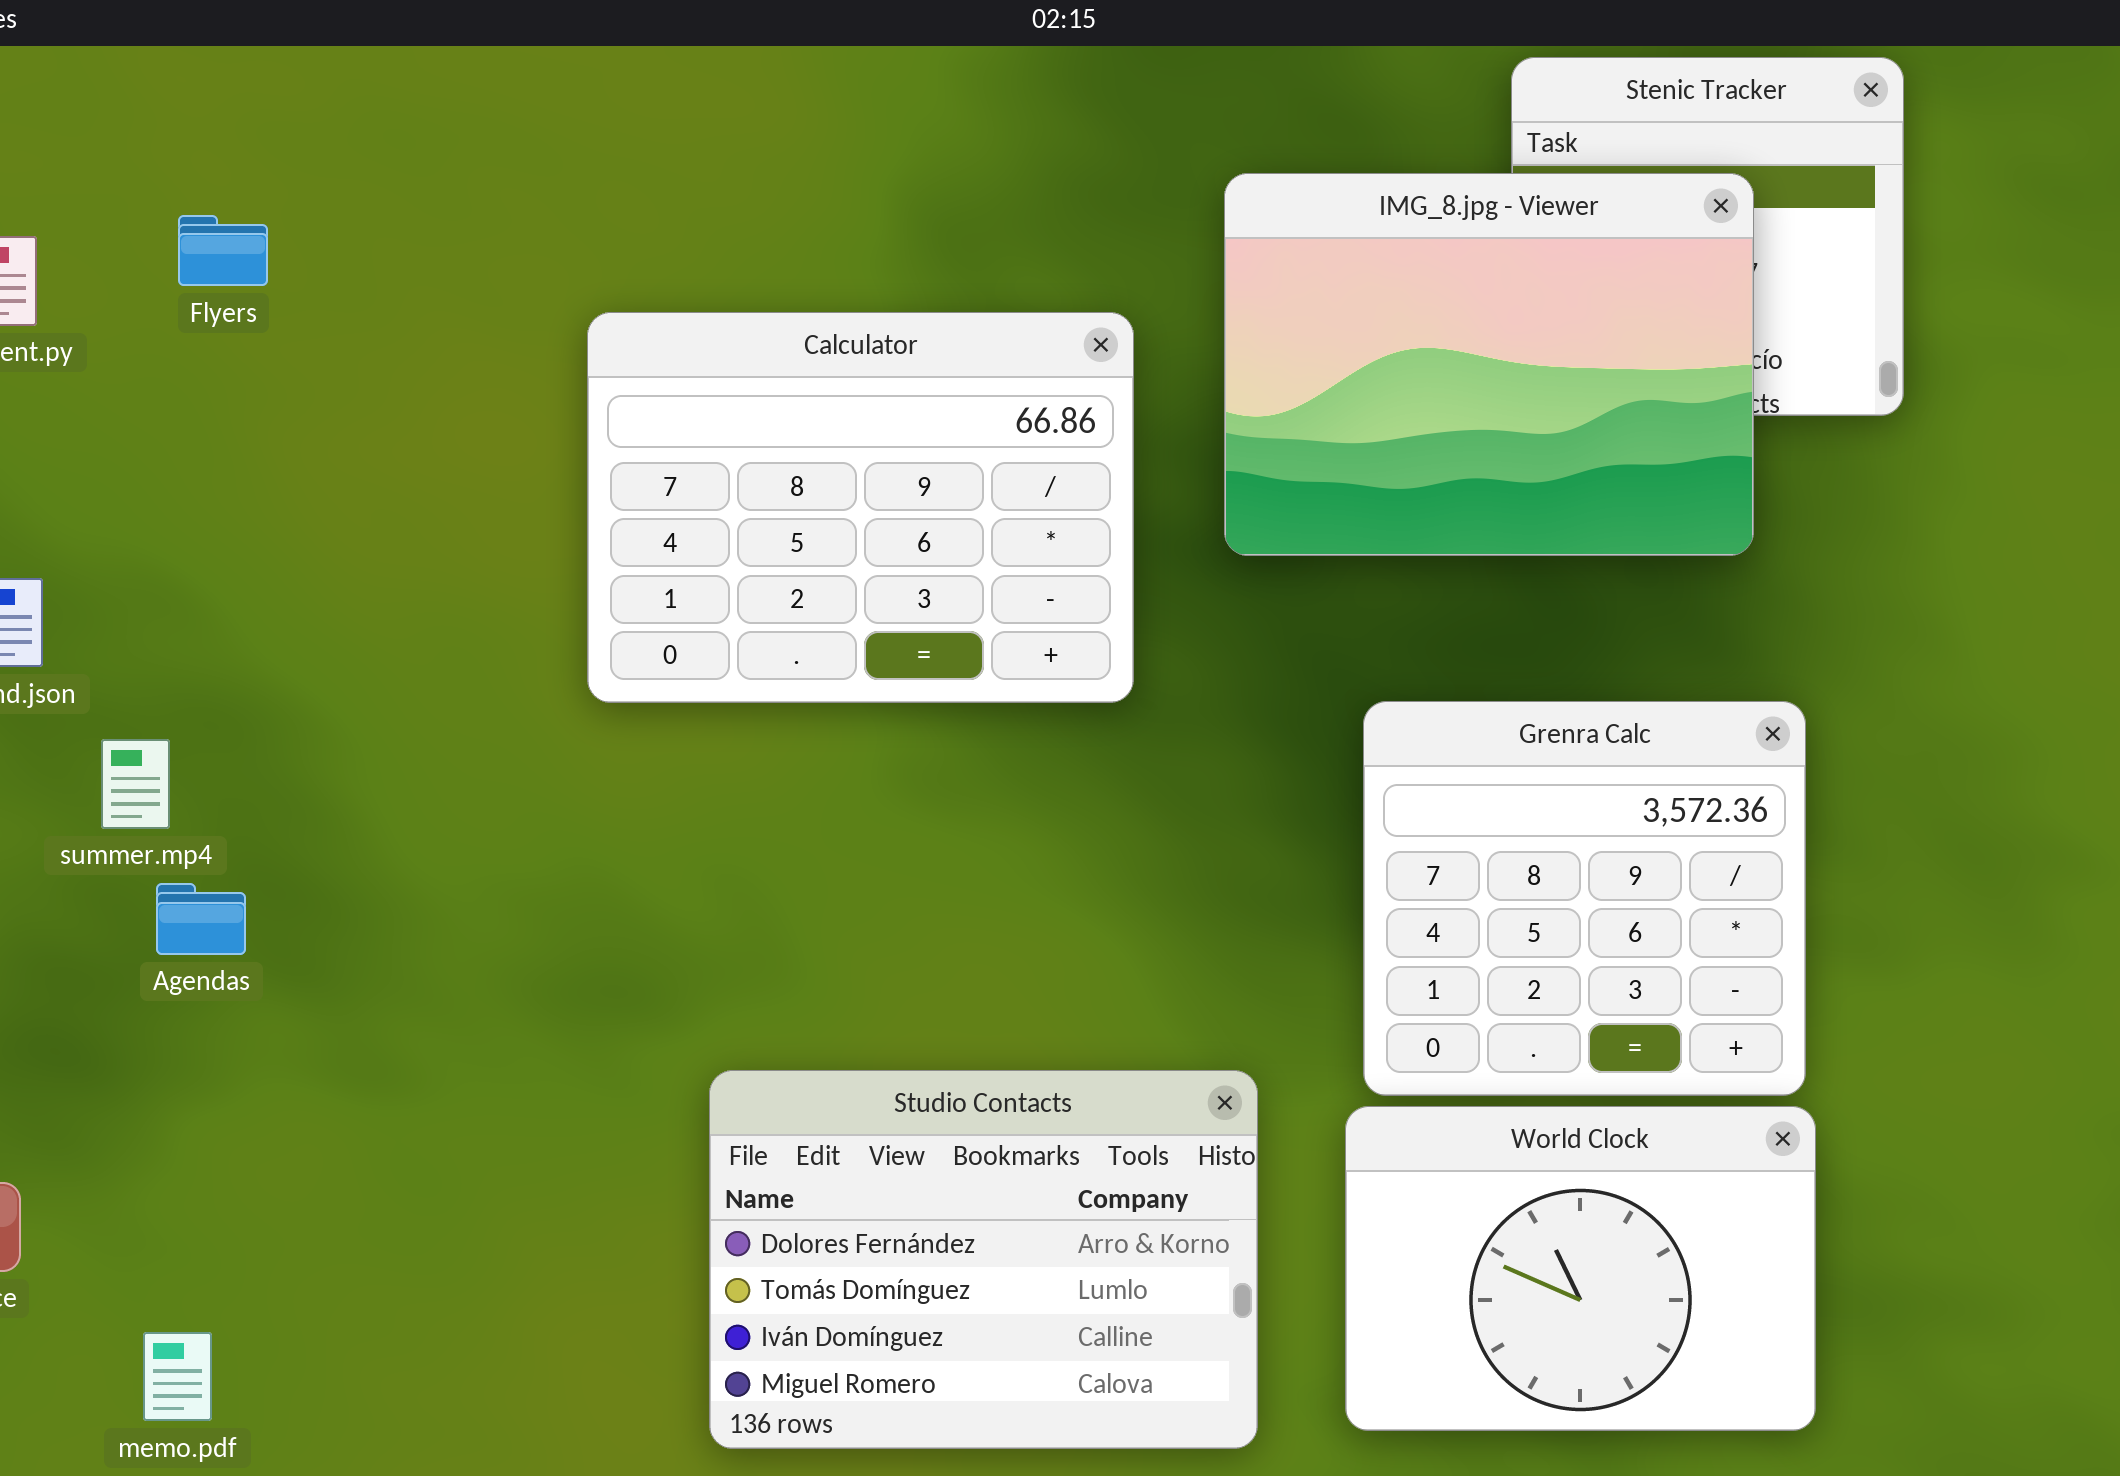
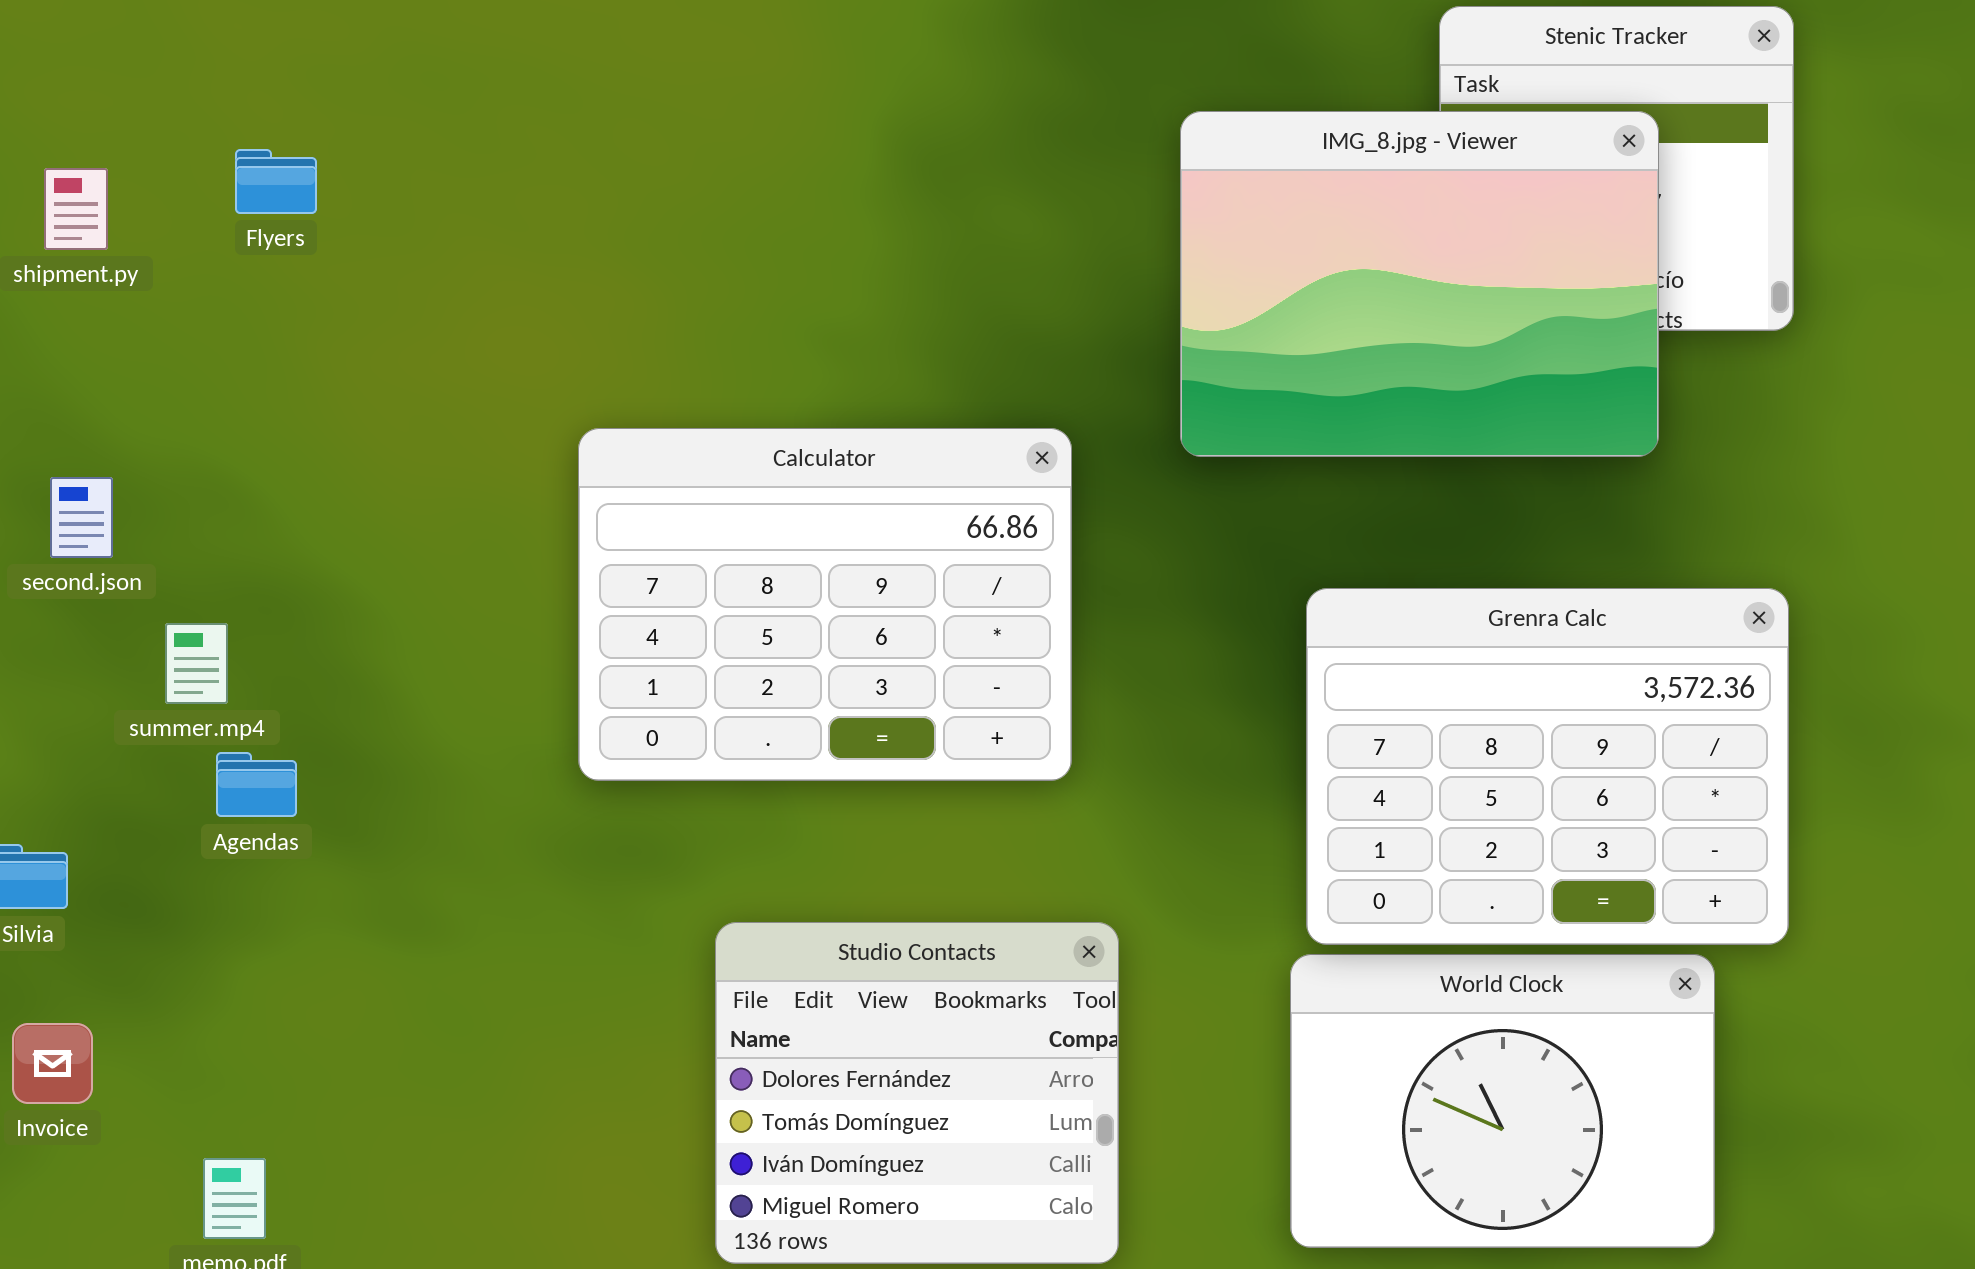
Calculator: [587,312,1134,703] -> [578,428,1072,781], moved
Grenra Calc: [1363,701,1806,1096] -> [1306,588,1789,945], resized
Studio Contacts: [709,1070,1258,1449] -> [715,922,1119,1264], resized

